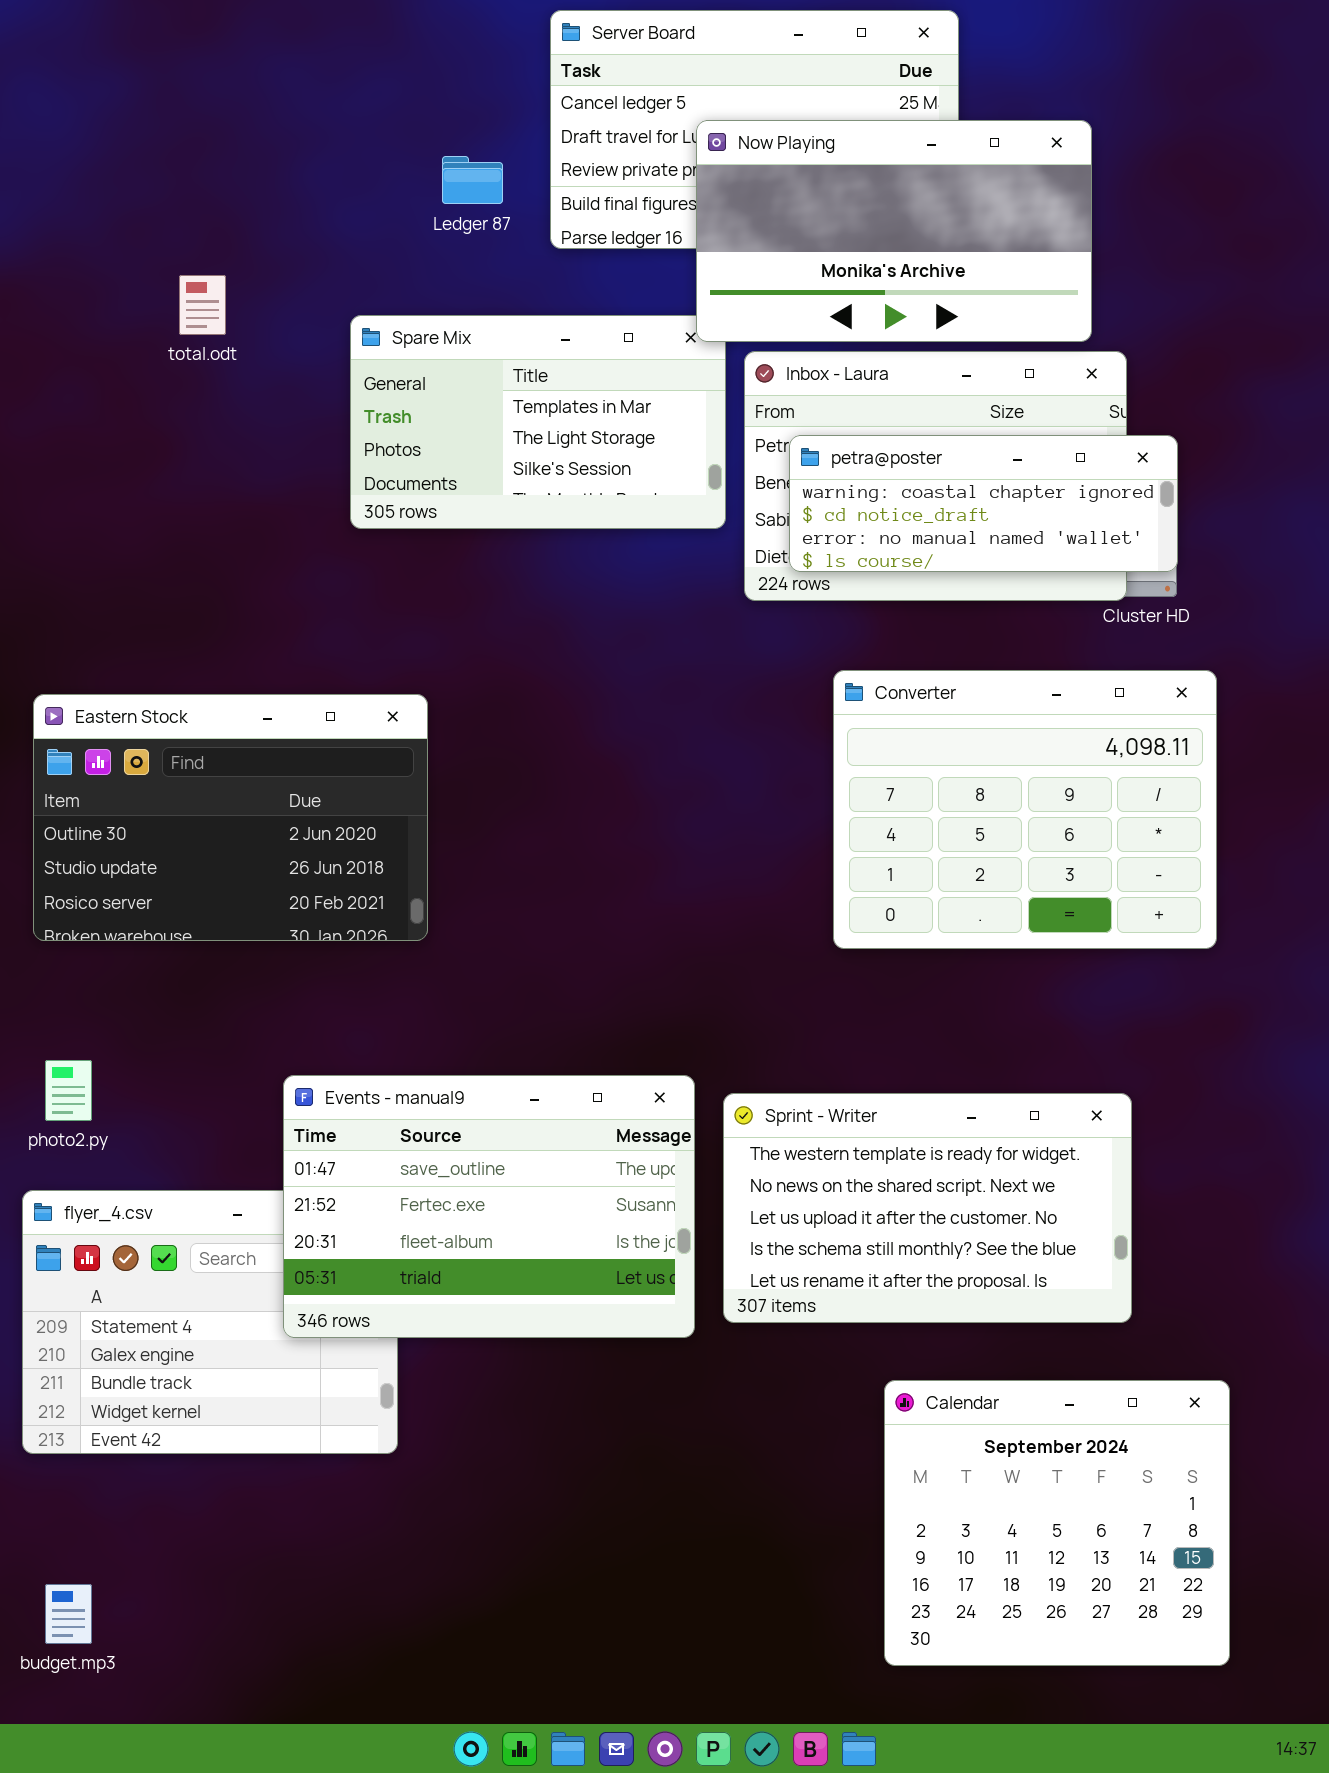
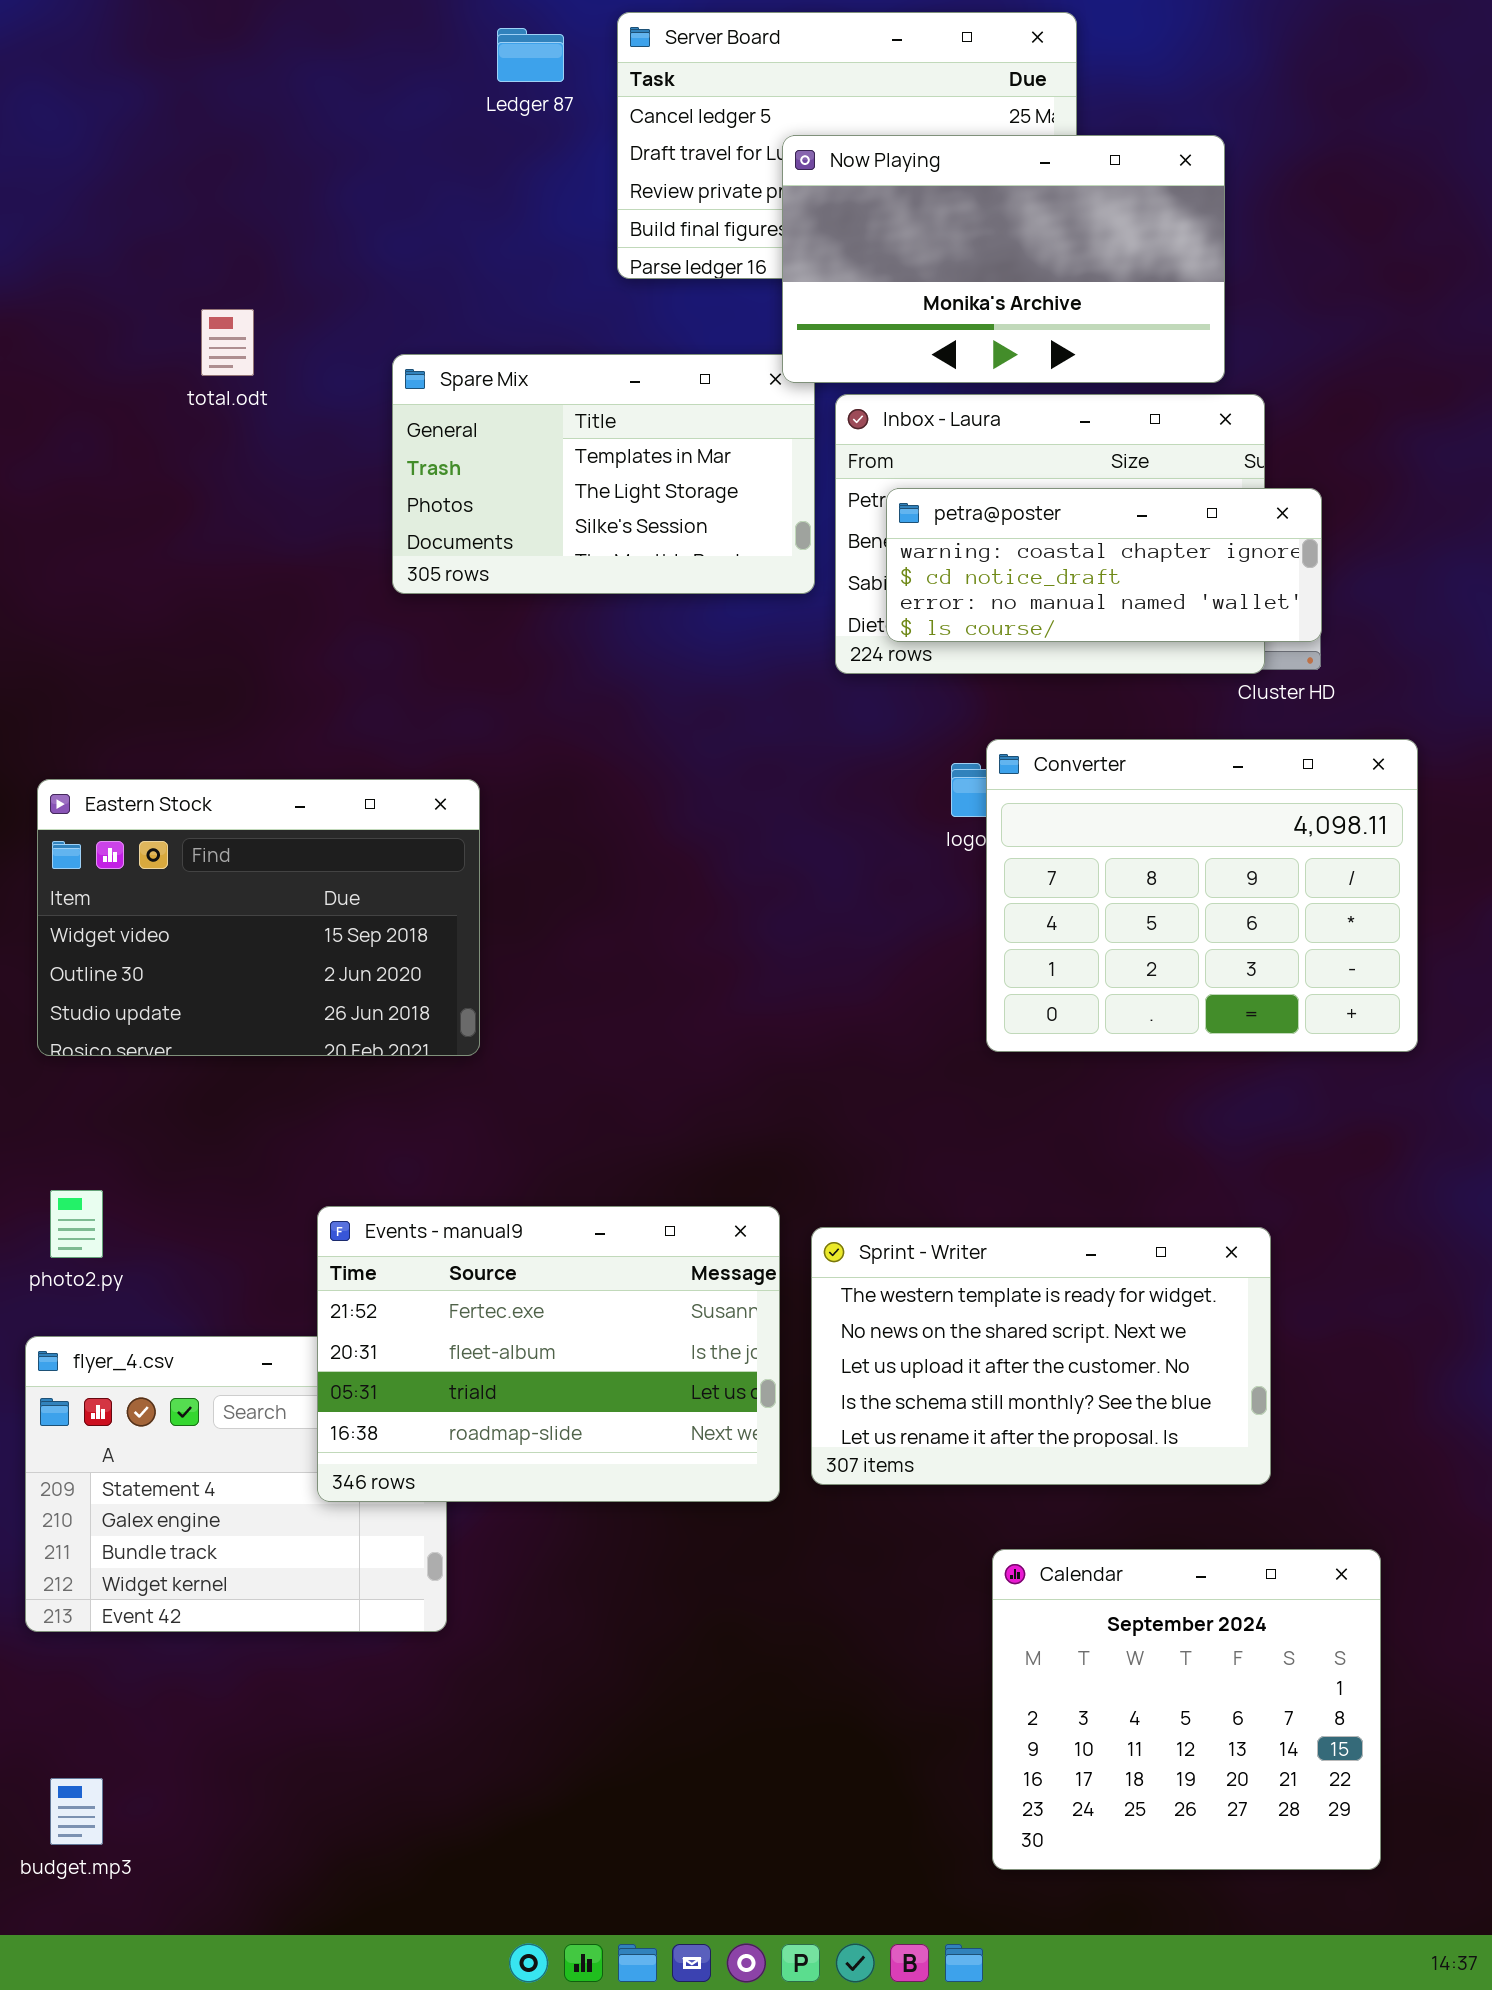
Ledger 87: [442,156,503,204] -> [497,28,564,82], moved
Converter: [833,670,1217,949] -> [986,739,1418,1052], moved
Eastern Stock: [33,694,428,941] -> [37,779,480,1056], scrolled up 1 row
Events - manual9: [283,1075,695,1338] -> [317,1206,780,1502], scrolled down 1 row

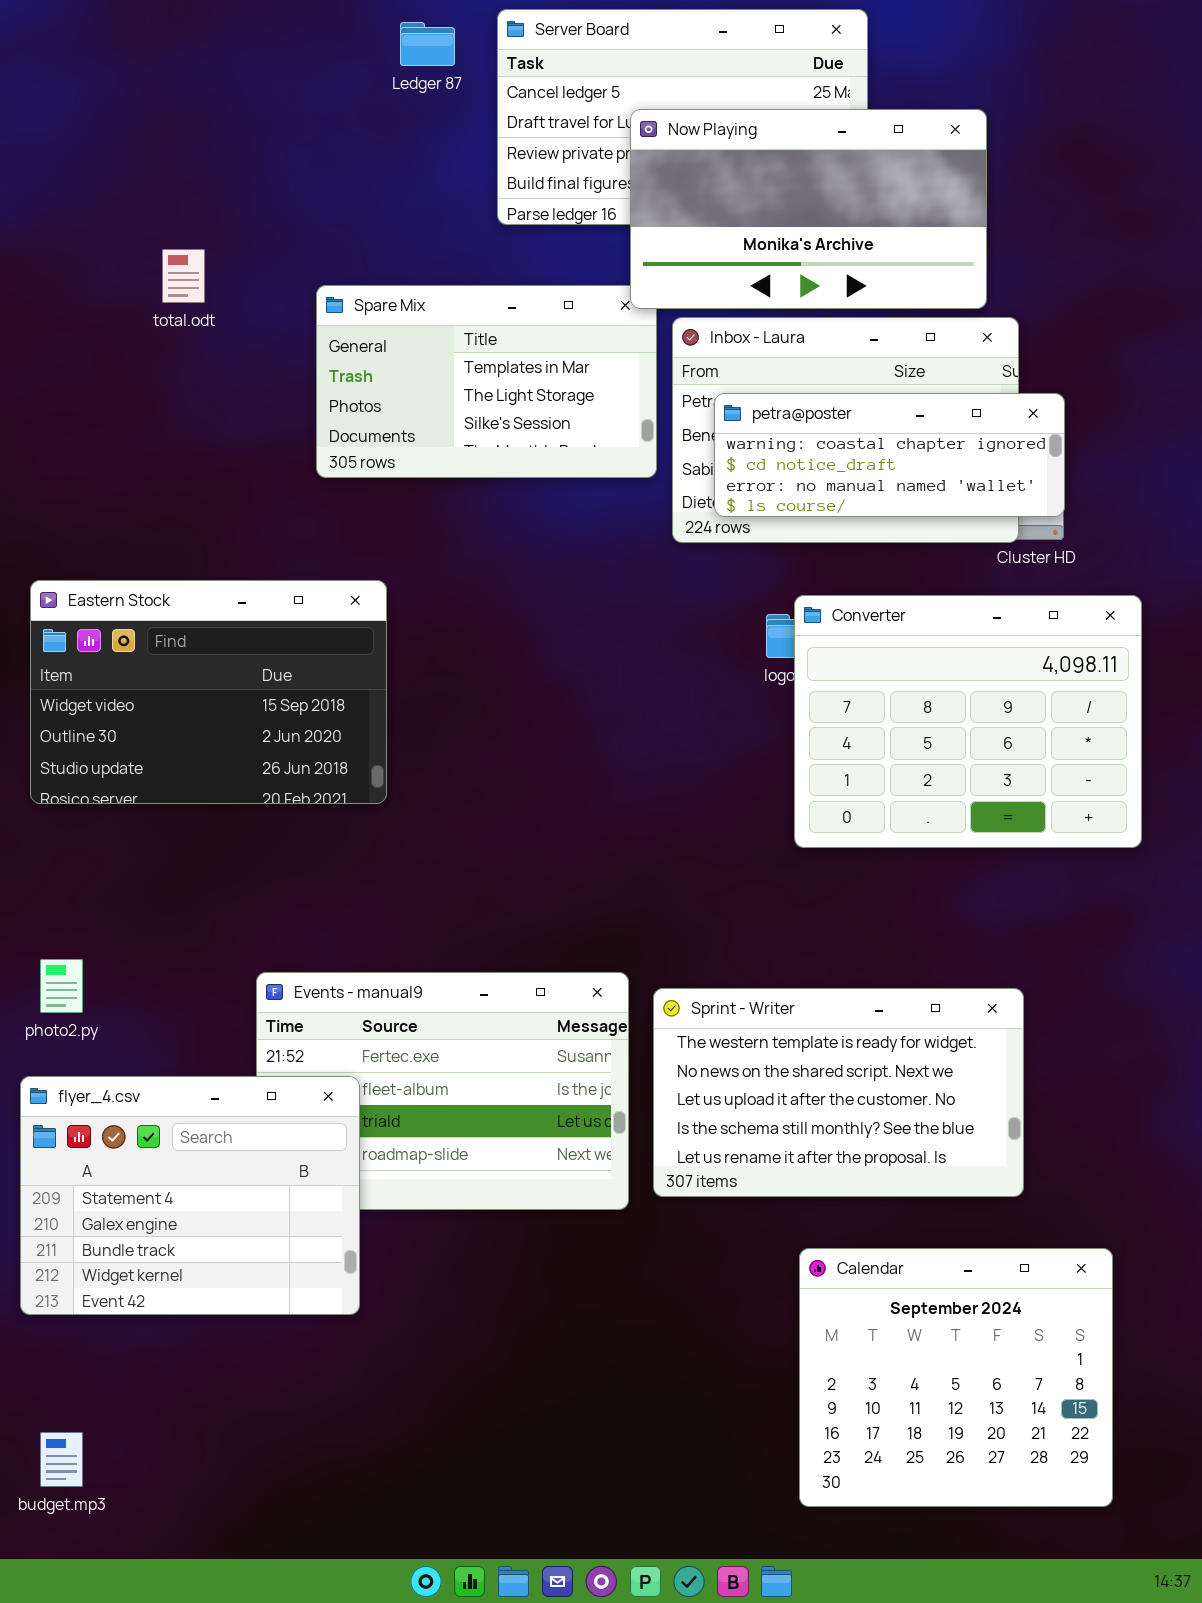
Eastern Stock: [37,779,480,1056] -> [30,580,387,804], moved
flyer_4.csv: [25,1336,447,1632] -> [20,1076,360,1315], raised

